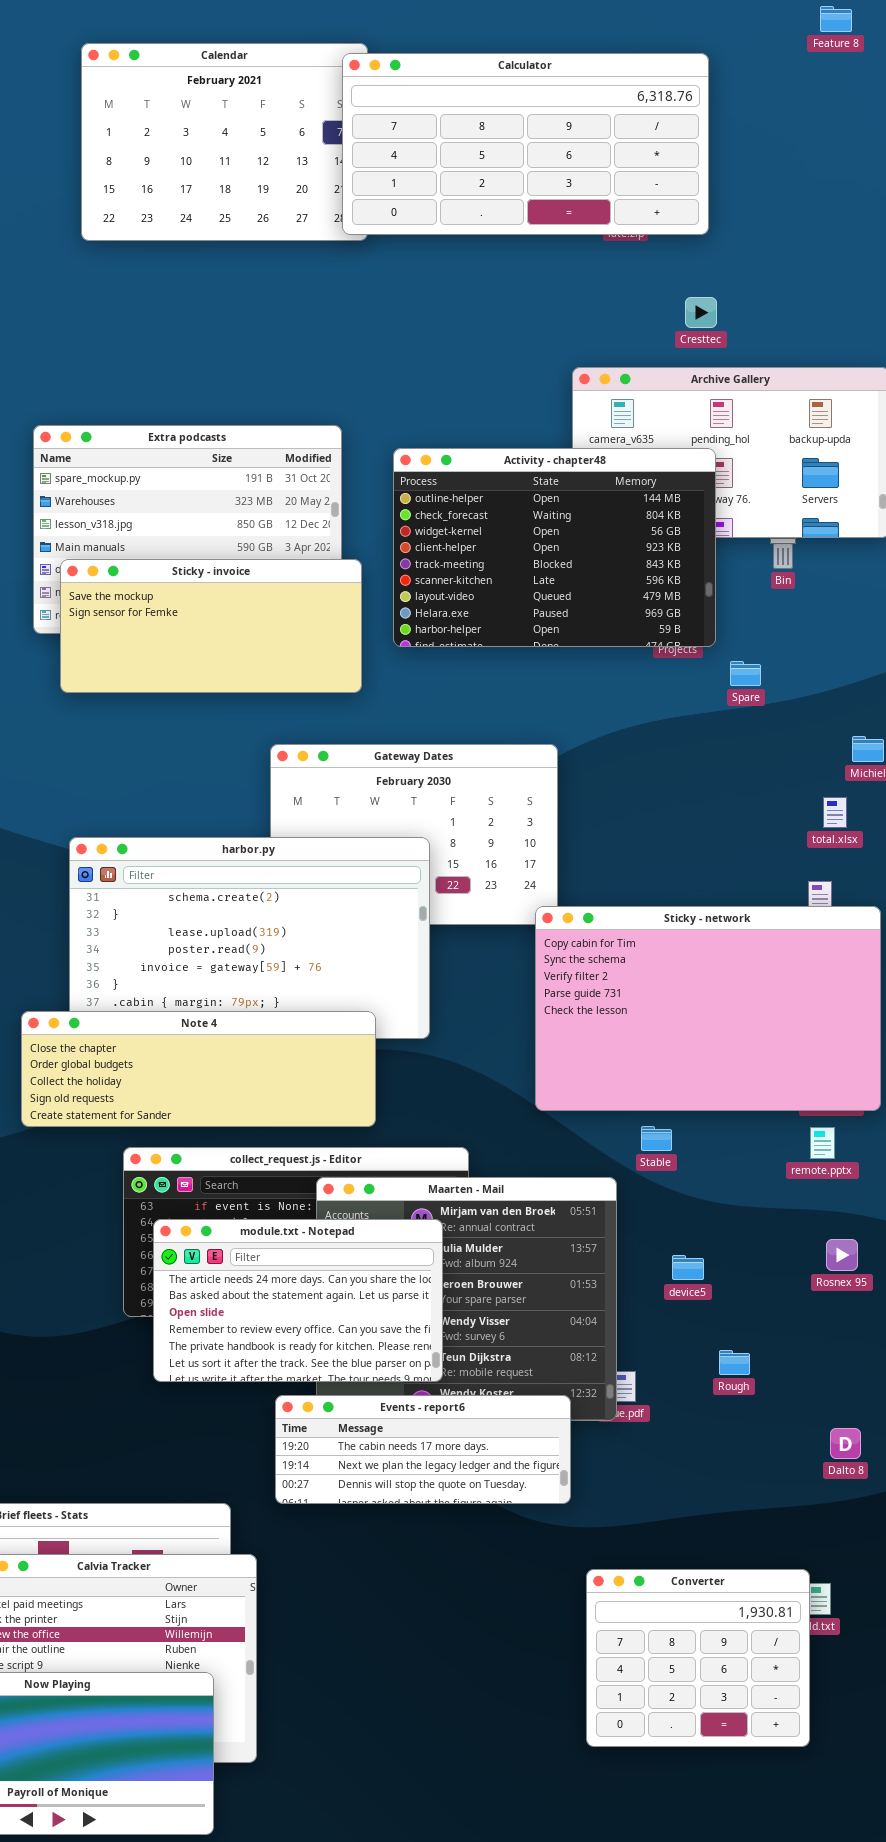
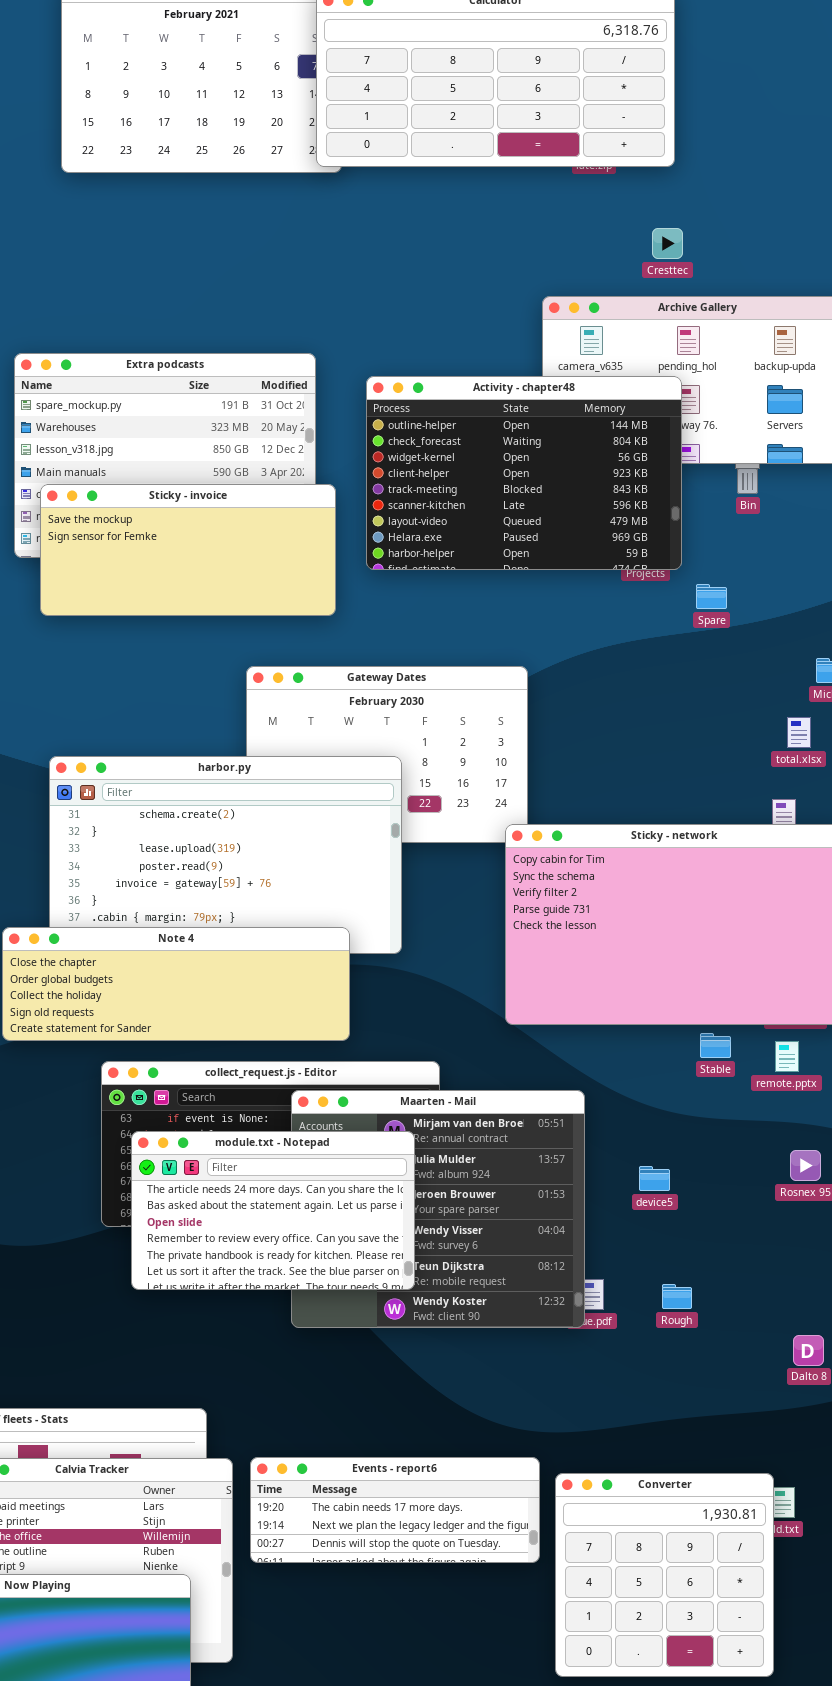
Stable: [641,1126,672,1151] -> [700,1033,731,1058], moved
Rough: [719,1350,750,1375] -> [662,1284,692,1309], moved
Events - report6: [275,1395,571,1504] -> [250,1457,540,1563], moved
Converter: [586,1569,810,1747] -> [555,1473,774,1677], resized

